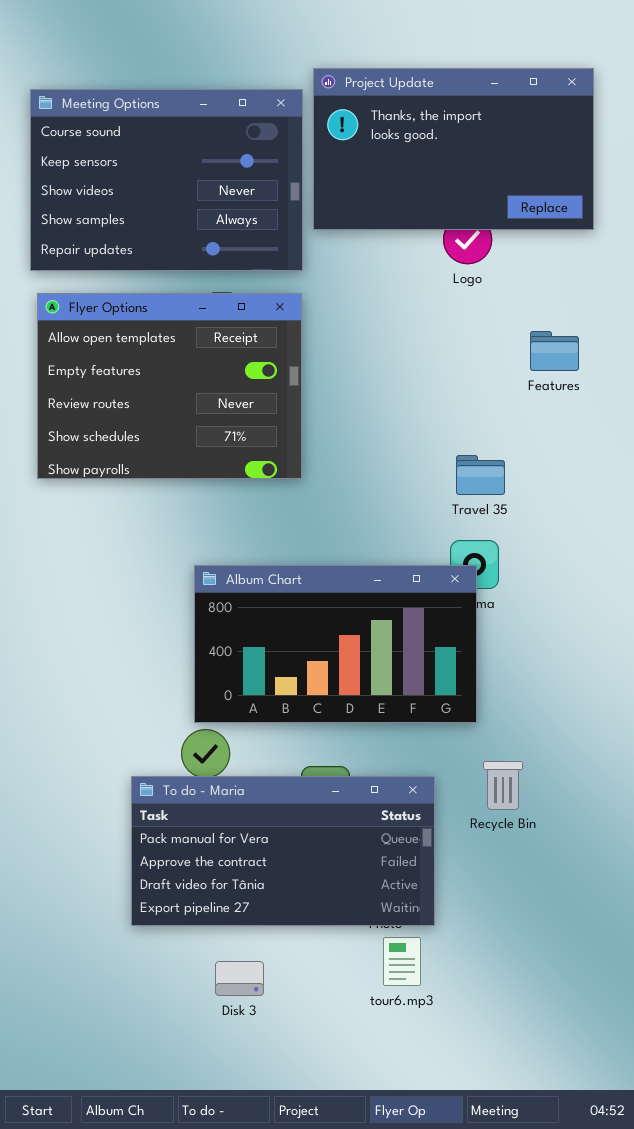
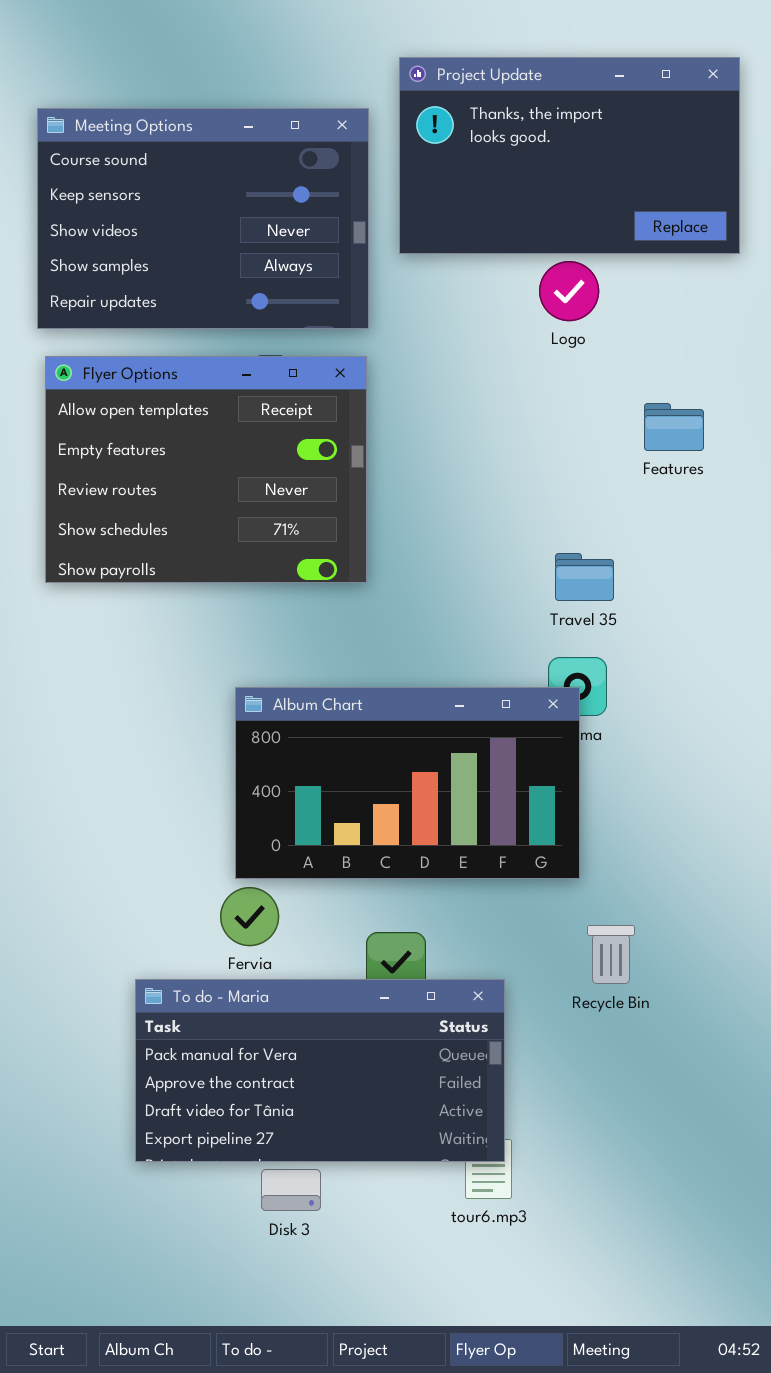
Project Update: [313,68,594,230] -> [399,57,740,254], moved
To do - Maria: [131,776,435,926] -> [135,979,505,1162], moved

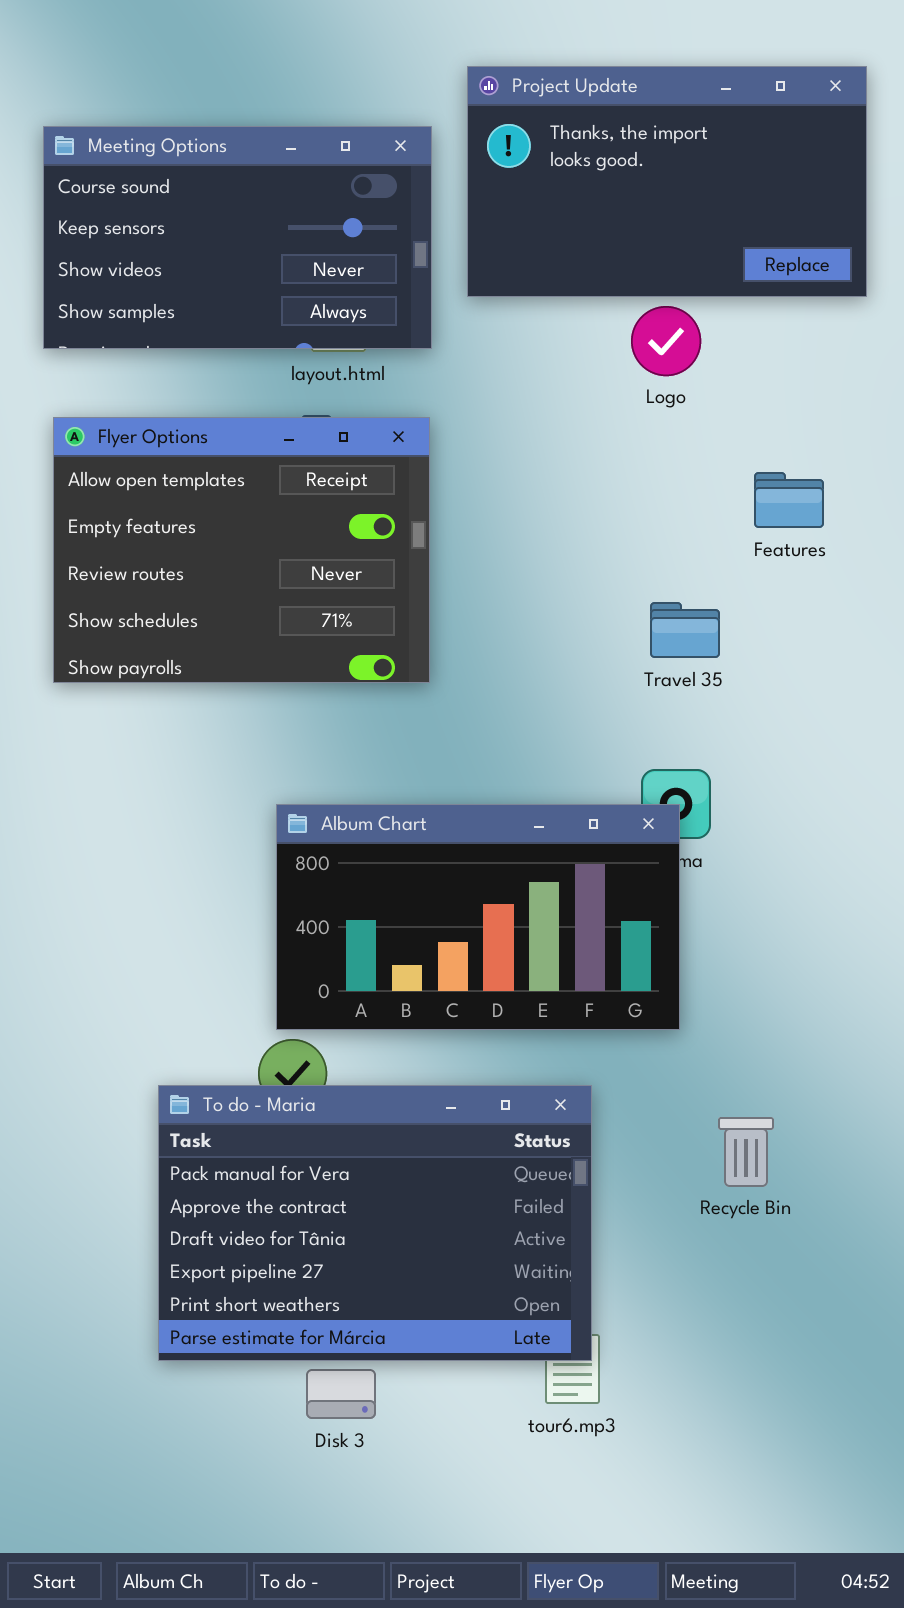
Meeting Options: [37,108,369,329] -> [43,126,432,349], resized
Travel 35: [555,553,614,601] -> [650,602,720,658], moved
Recycle Bin: [587,925,635,984] -> [718,1117,774,1187], moved
To do - Maria: [135,979,505,1162] -> [158,1085,592,1361], resized

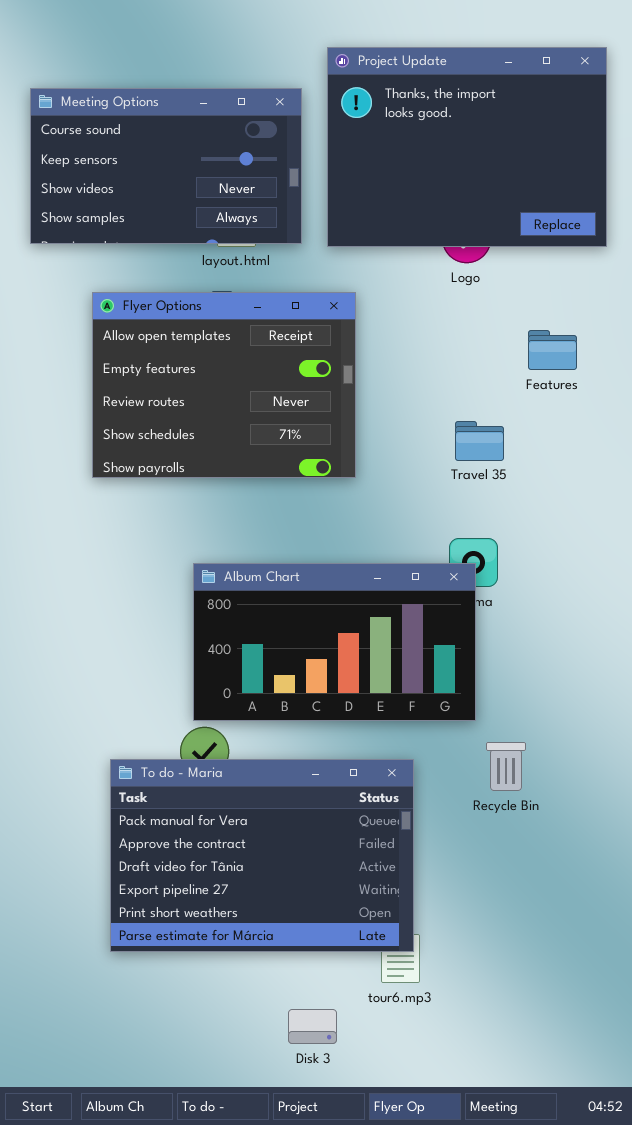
Project Update: [467,66,867,297] -> [327,47,607,247], resized
Flyer Options: [53,417,430,683] -> [92,292,356,478], moved
Recycle Bin: [718,1117,774,1187] -> [486,742,526,791], moved
Disk 3: [306,1369,376,1419] -> [288,1009,337,1044], moved

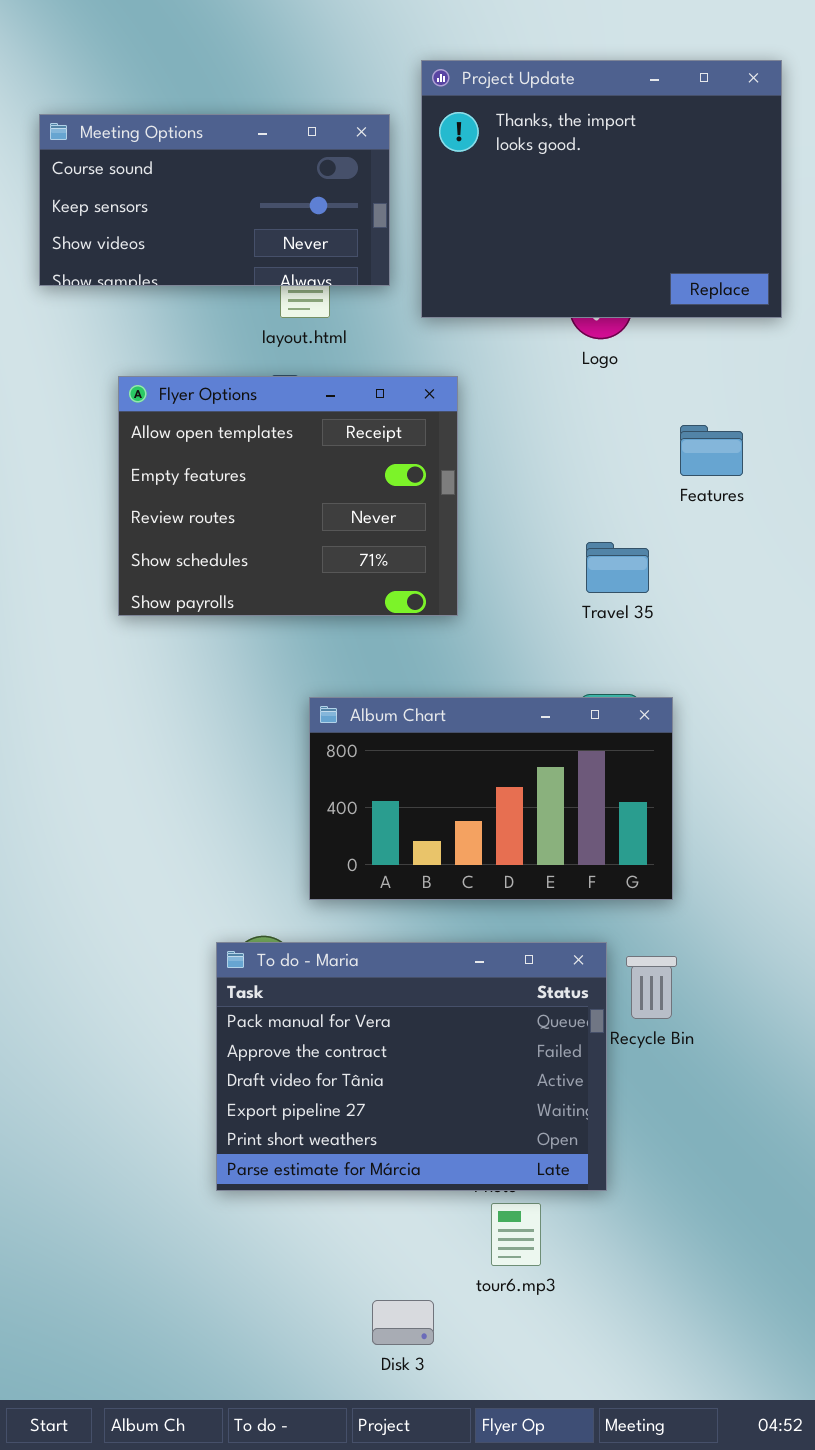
Meeting Options: [30,88,302,244] -> [39,114,390,286], resized
Album Chart: [193,563,476,721] -> [309,697,673,900], moved
To do - Maria: [110,759,414,952] -> [216,942,607,1191], moved

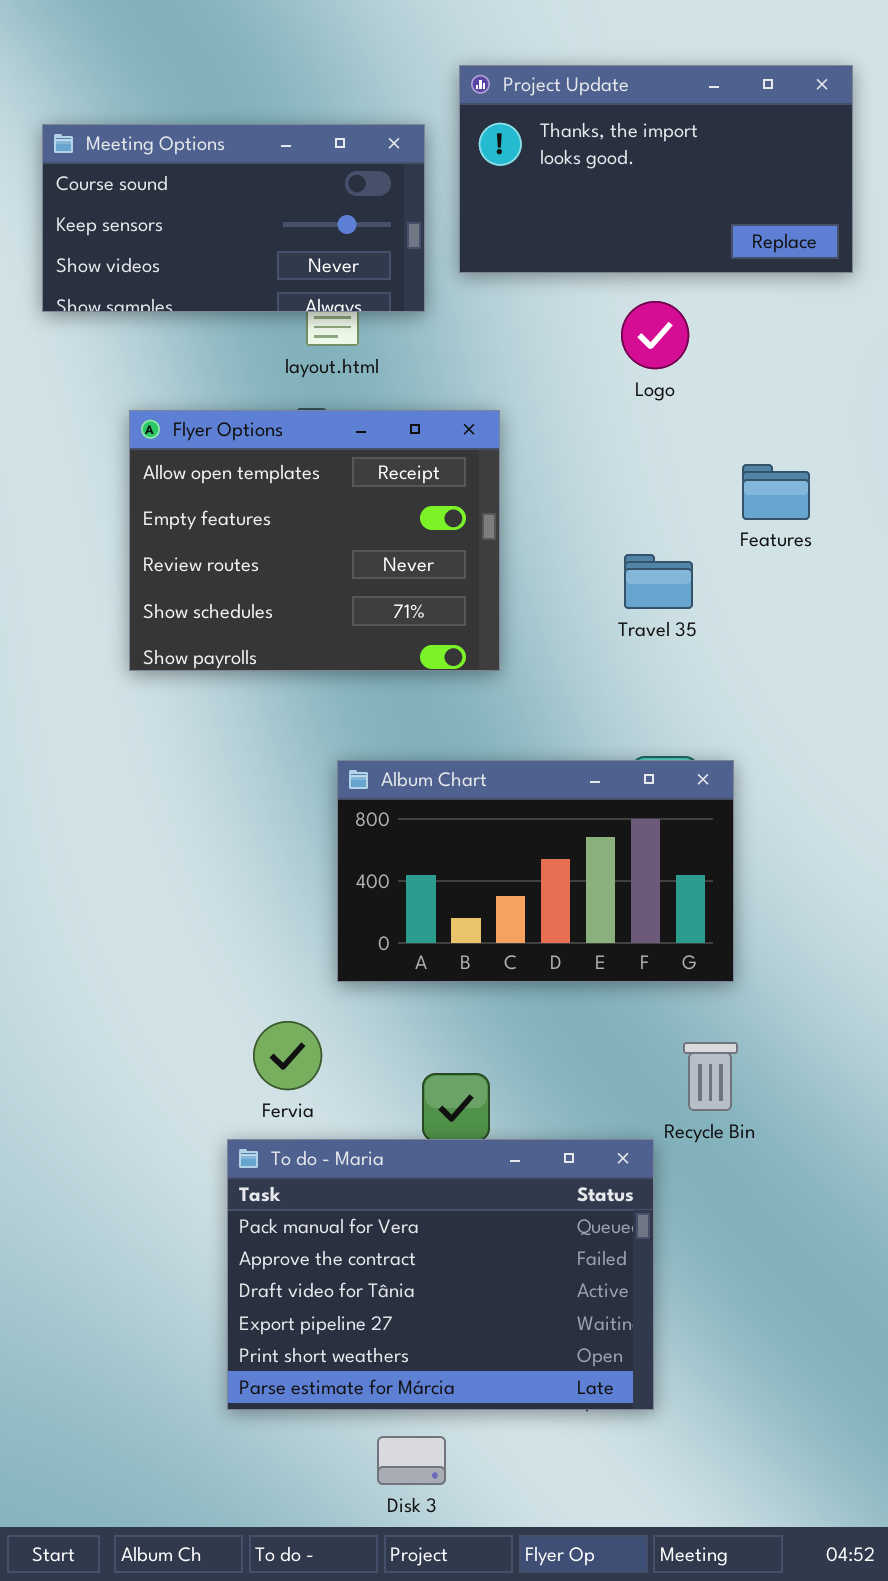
Project Update: [421,60,782,318] -> [459,65,853,273], resized
Travel 35: [586,542,649,593] -> [624,554,693,609], moved
To do - Maria: [216,942,607,1191] -> [227,1139,654,1410], moved
Disk 3: [372,1300,434,1345] -> [377,1436,446,1485], moved

